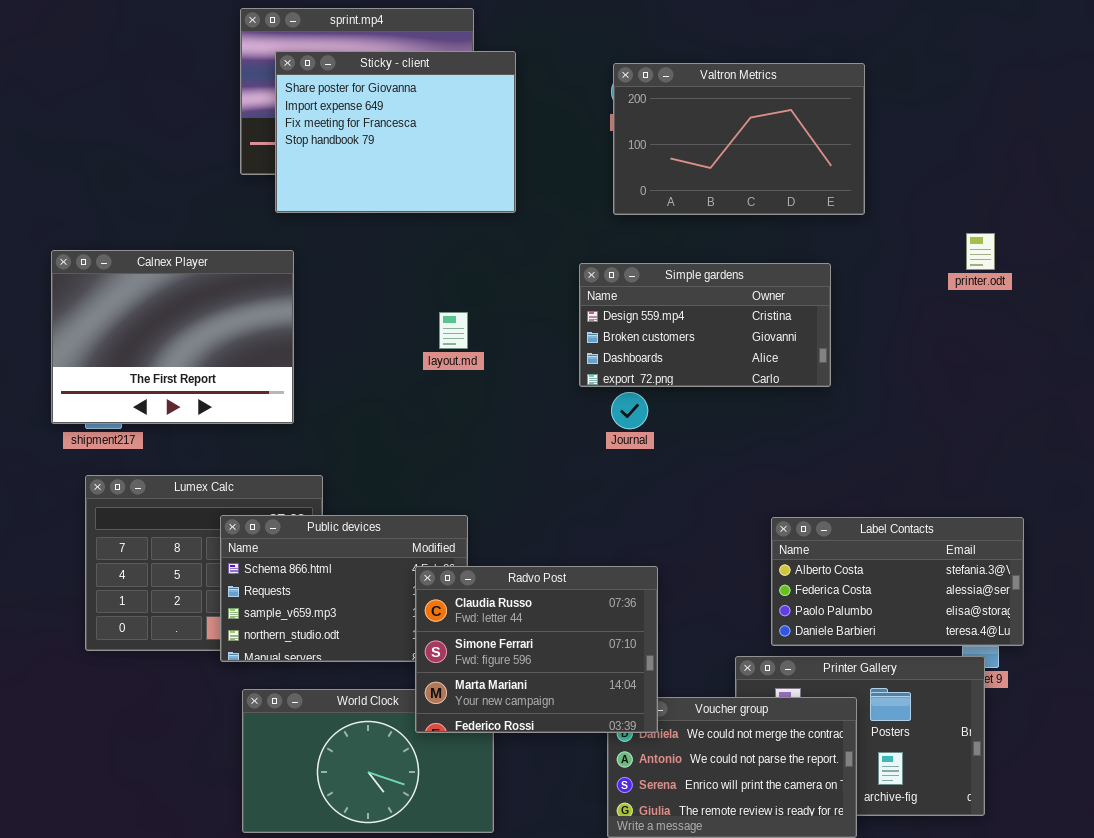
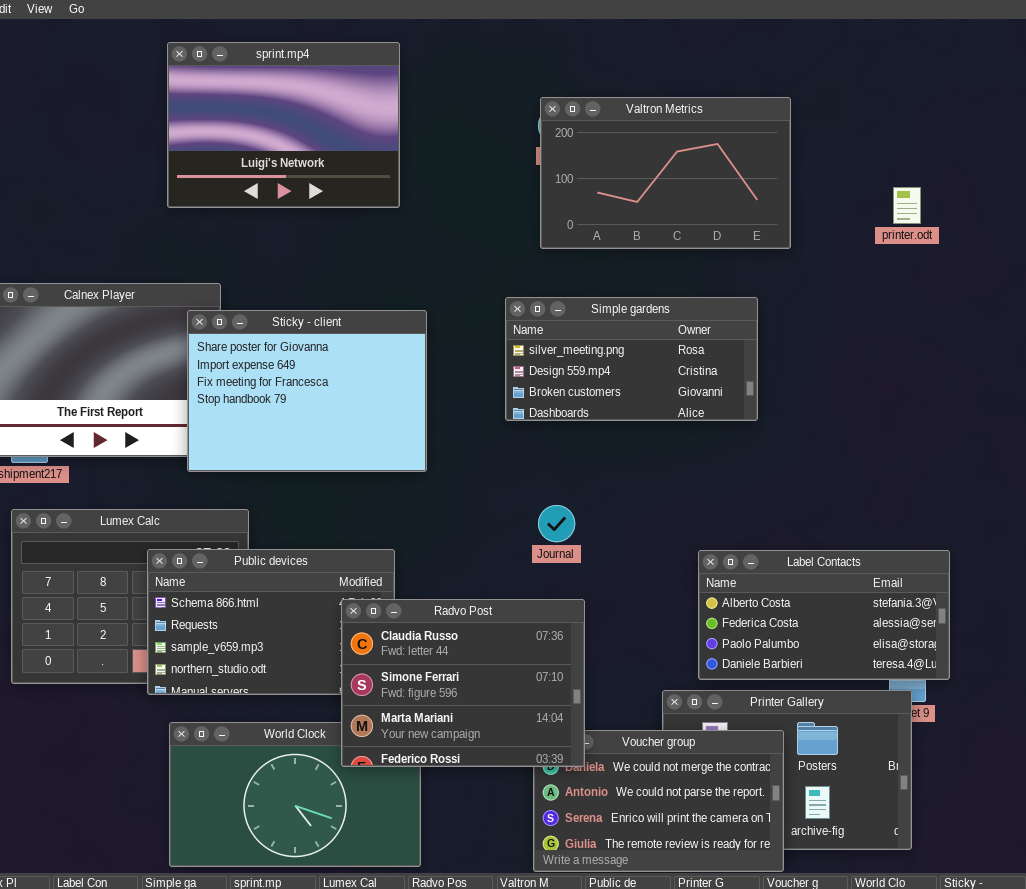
Sticky - client: [275,51,516,213] -> [187,310,427,472], moved
printer.odt: [966,233,995,270] -> [893,187,921,224], moved
Simple gardens: [579,263,831,387] -> [505,297,758,421], scrolled up 1 row
Journal: [611,392,648,429] -> [538,505,575,542], moved

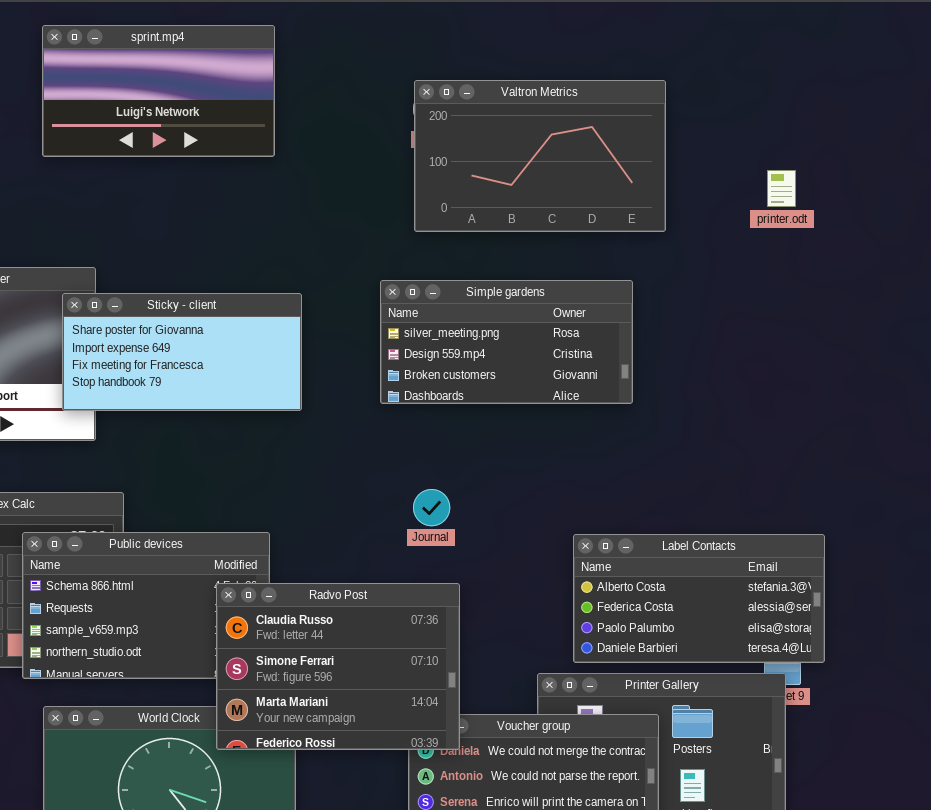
sprint.mp4: [167,42,400,208] -> [42,25,275,157], resized
Sticky - client: [187,310,427,472] -> [62,293,302,411], resized

